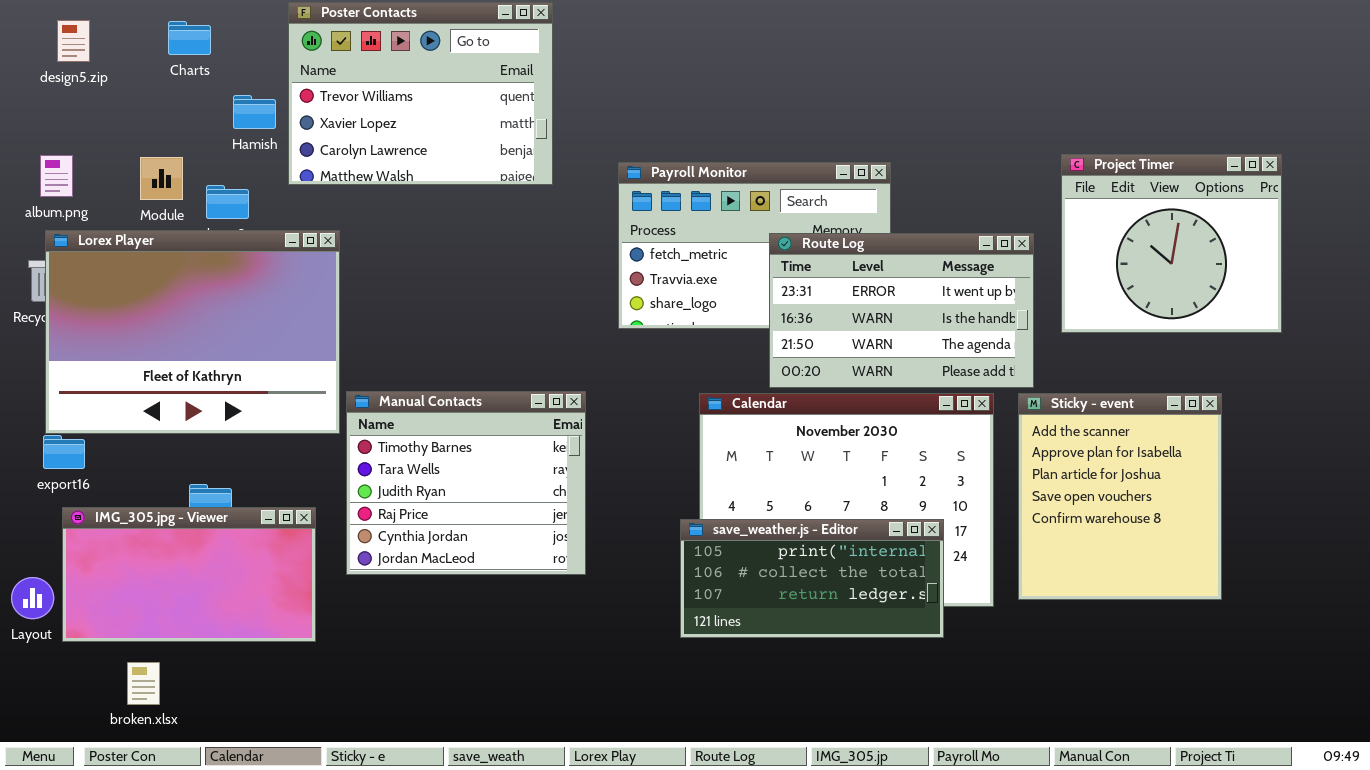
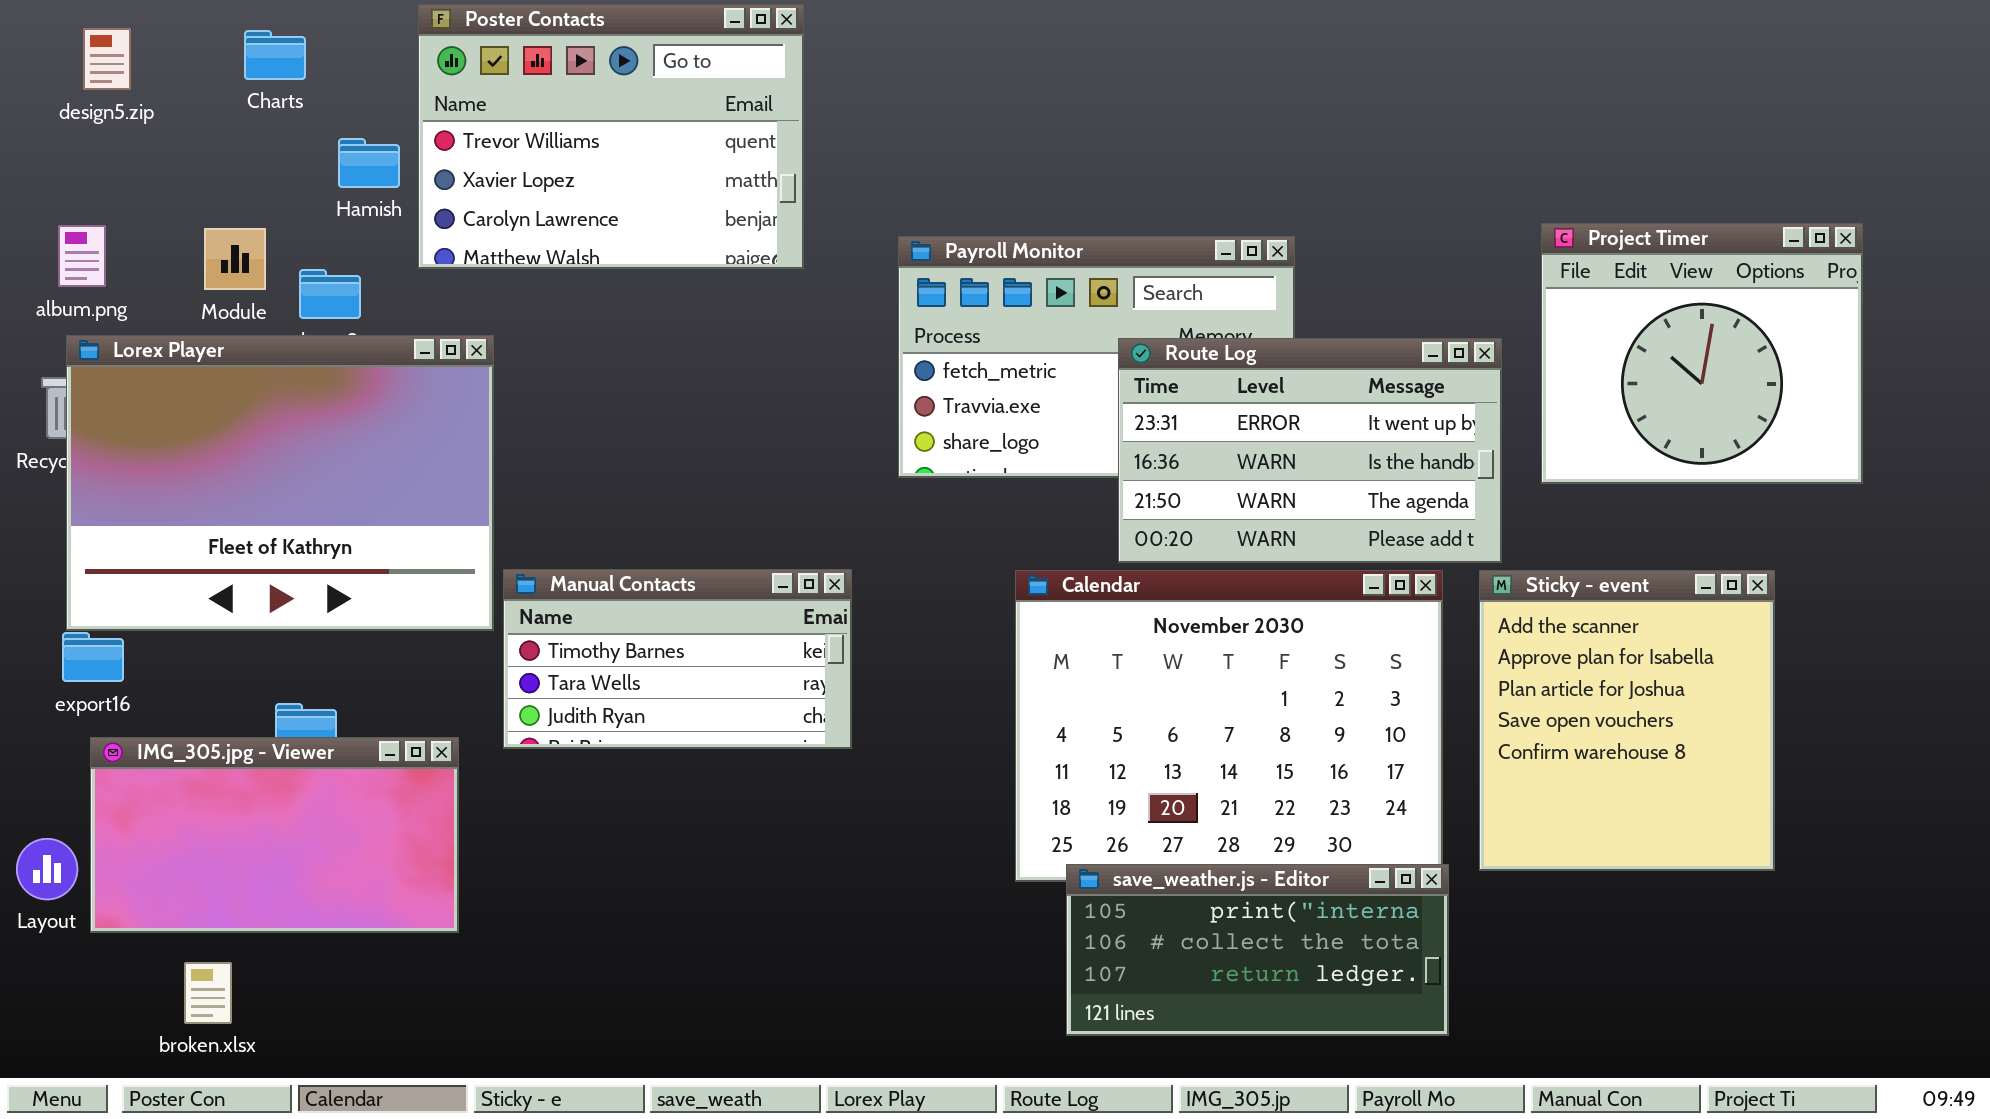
Manual Contacts: [346,391,586,575] -> [503,569,852,749], resized
save_weather.js - Editor: [680,519,944,638] -> [1066,864,1449,1036], moved

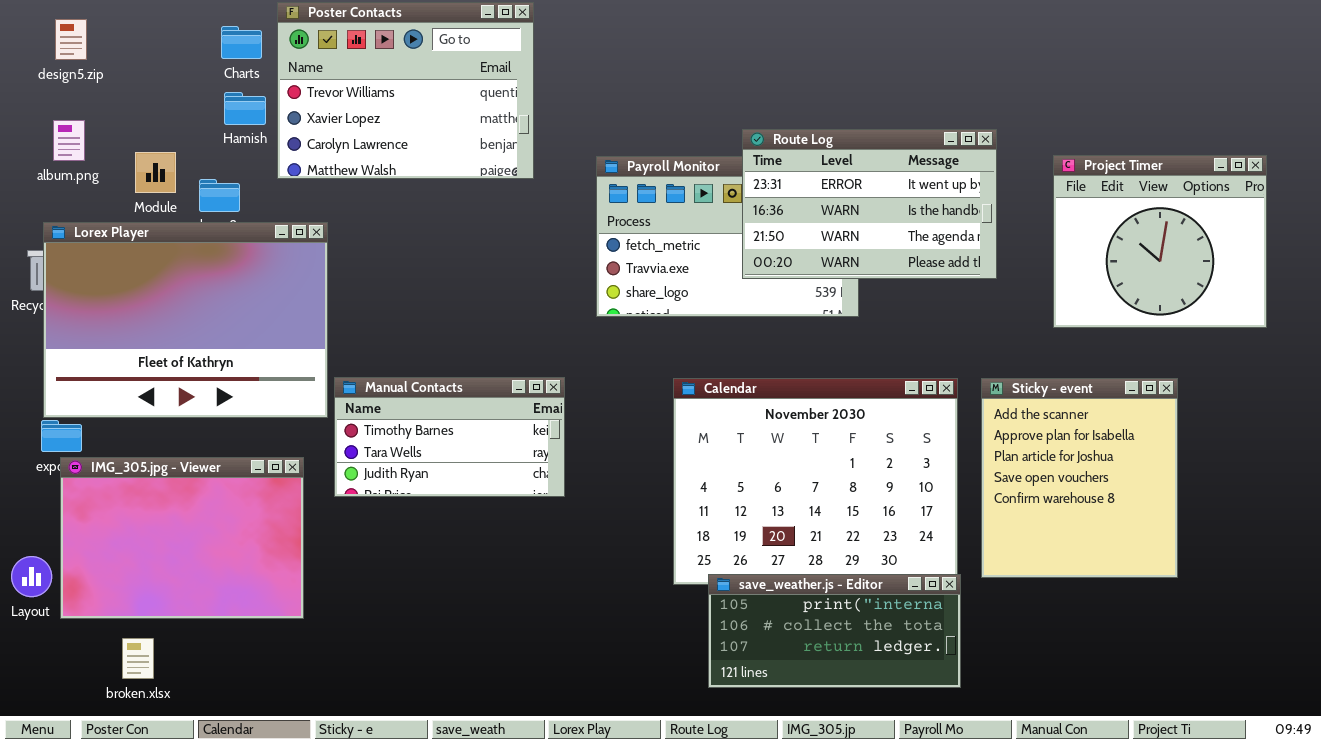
Charts: [244,30,306,80] -> [221,26,262,59], moved
Project Timer: [1541,223,1863,484] -> [1053,155,1267,328], moved
album.png: [58,225,106,287] -> [53,120,85,161], moved
Route Log: [1118,338,1502,563] -> [742,129,997,279], moved
IMG_305.jpg - Viewer: [90,737,459,933] -> [60,457,304,619], resized

